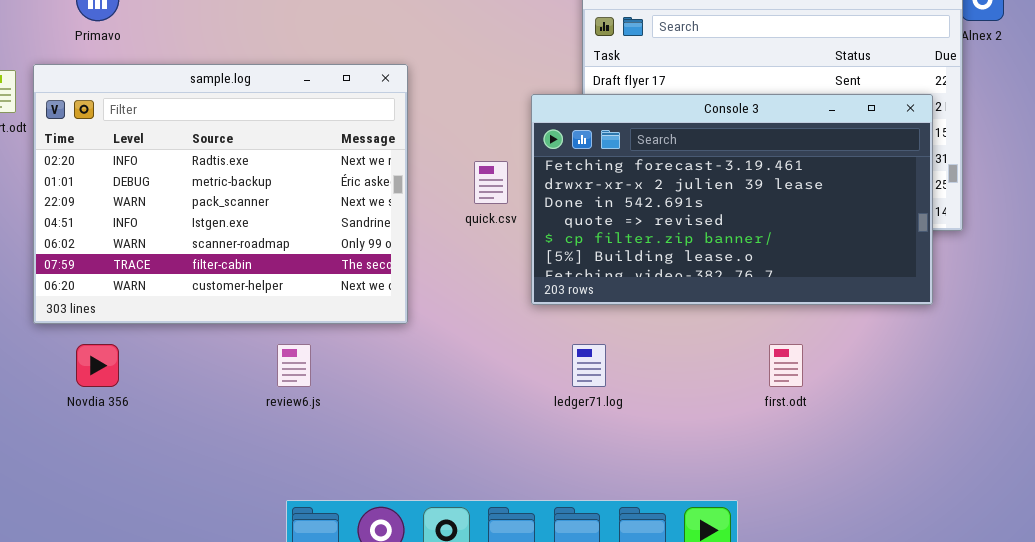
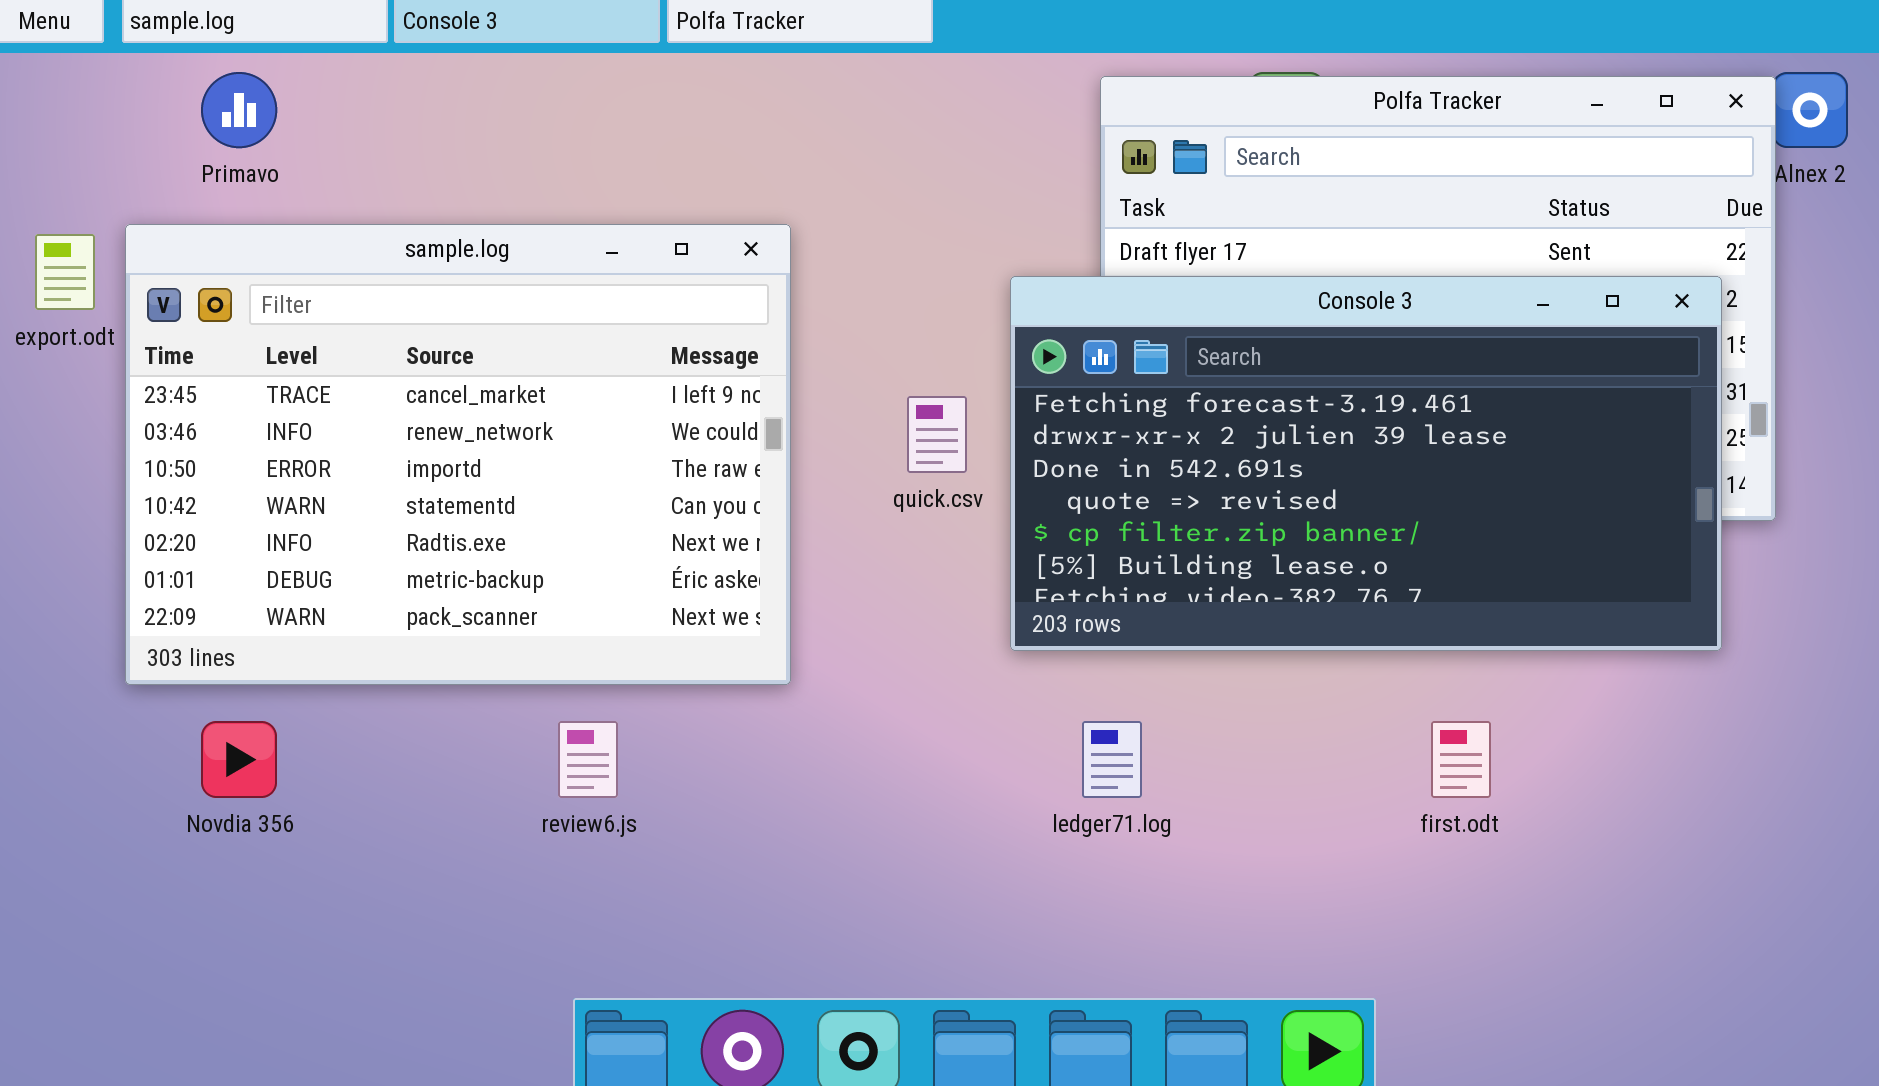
sample.log: [33,64,408,324] -> [125,224,791,685], scrolled up 4 rows

